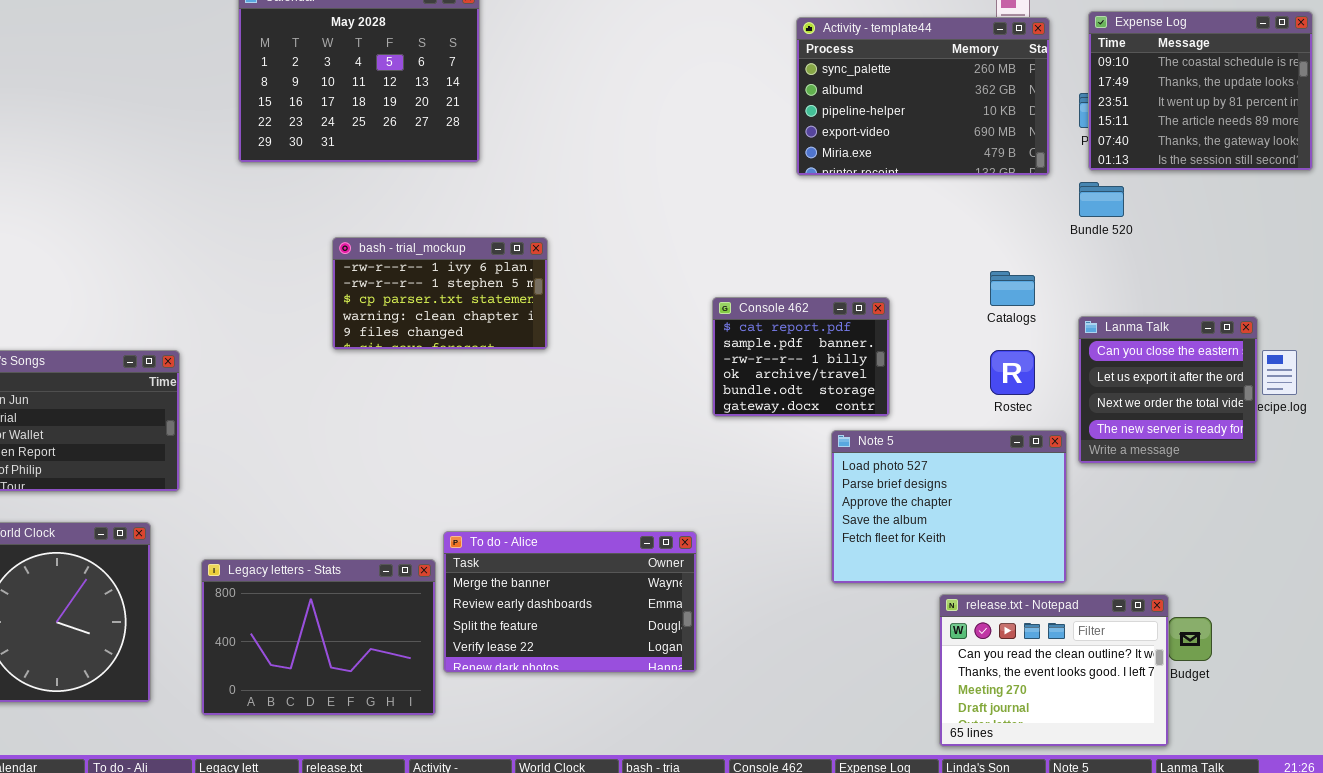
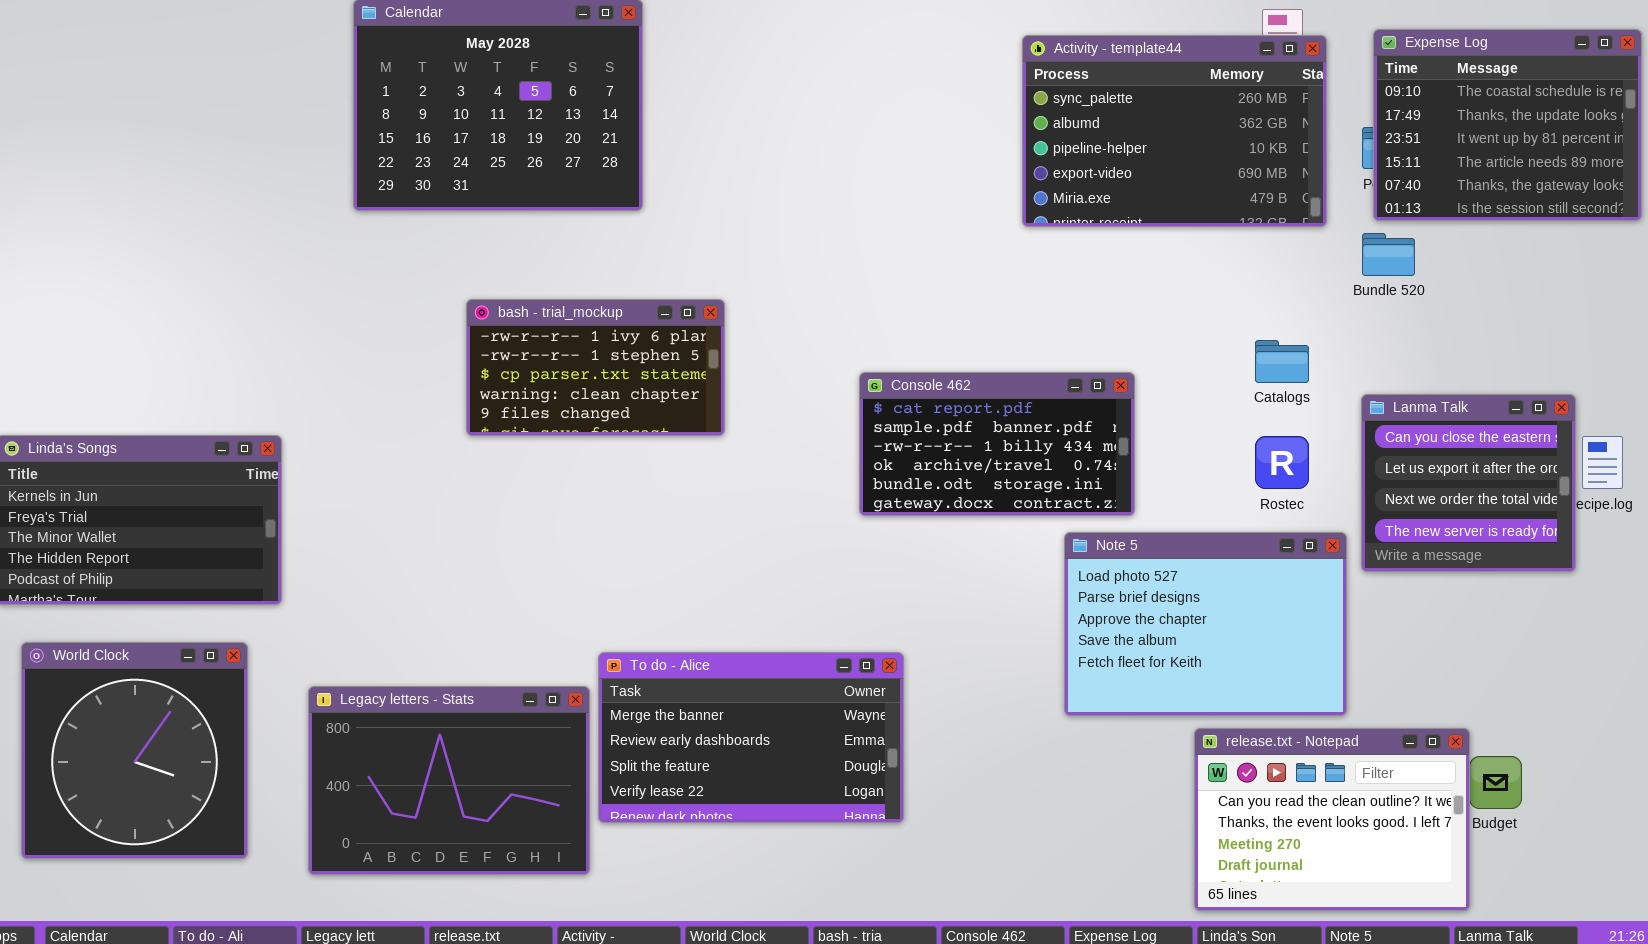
Console 462: [712,297,890,417] -> [859,372,1135,516], resized

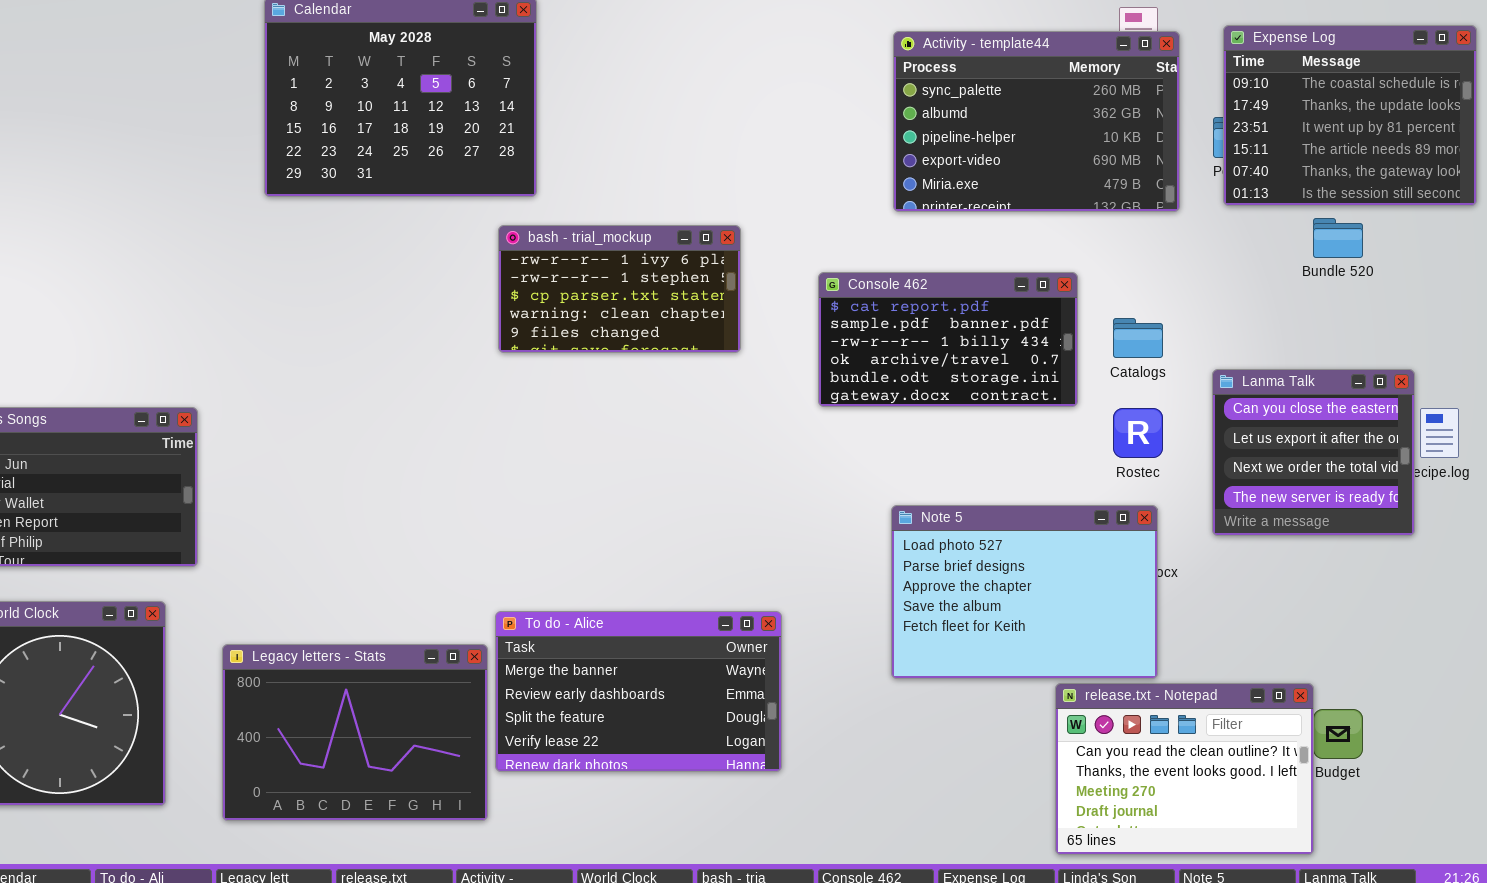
Bundle 520: [1362,233,1415,276] -> [1313,218,1363,258], moved
bash - trial_mockup: [466,299,725,436] -> [498,225,741,353], moved
Console 462: [859,372,1135,516] -> [818,272,1078,407], moved
Note 5: [1064,532,1347,716] -> [891,505,1158,679], moved

